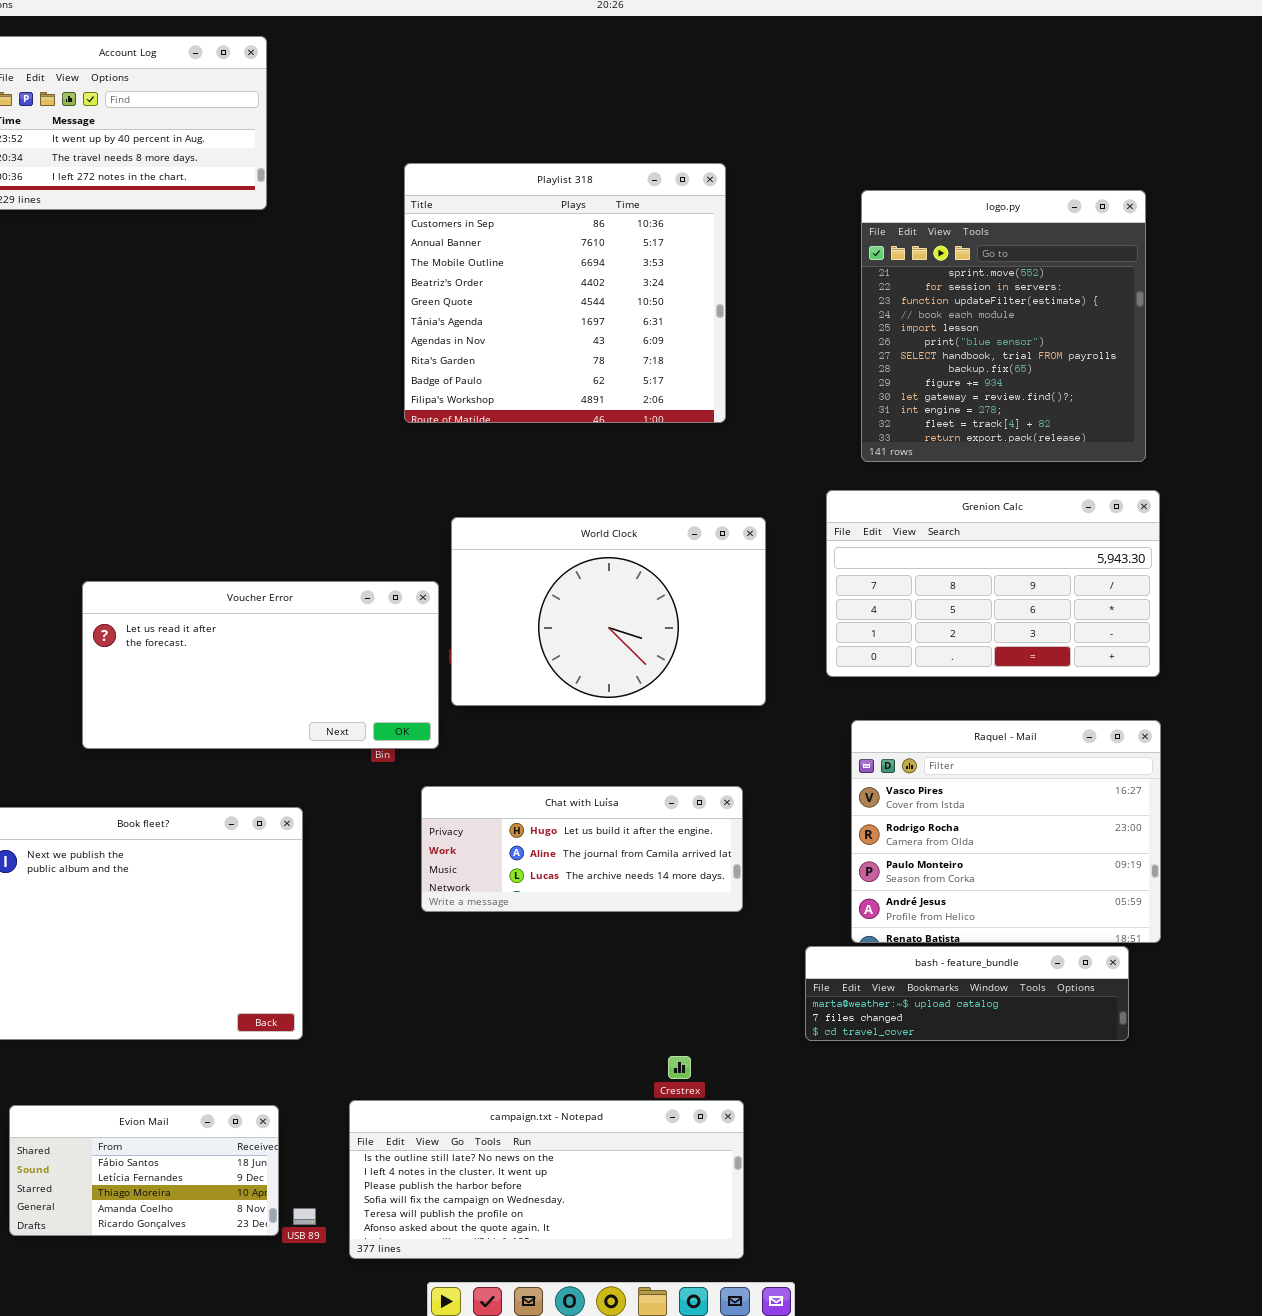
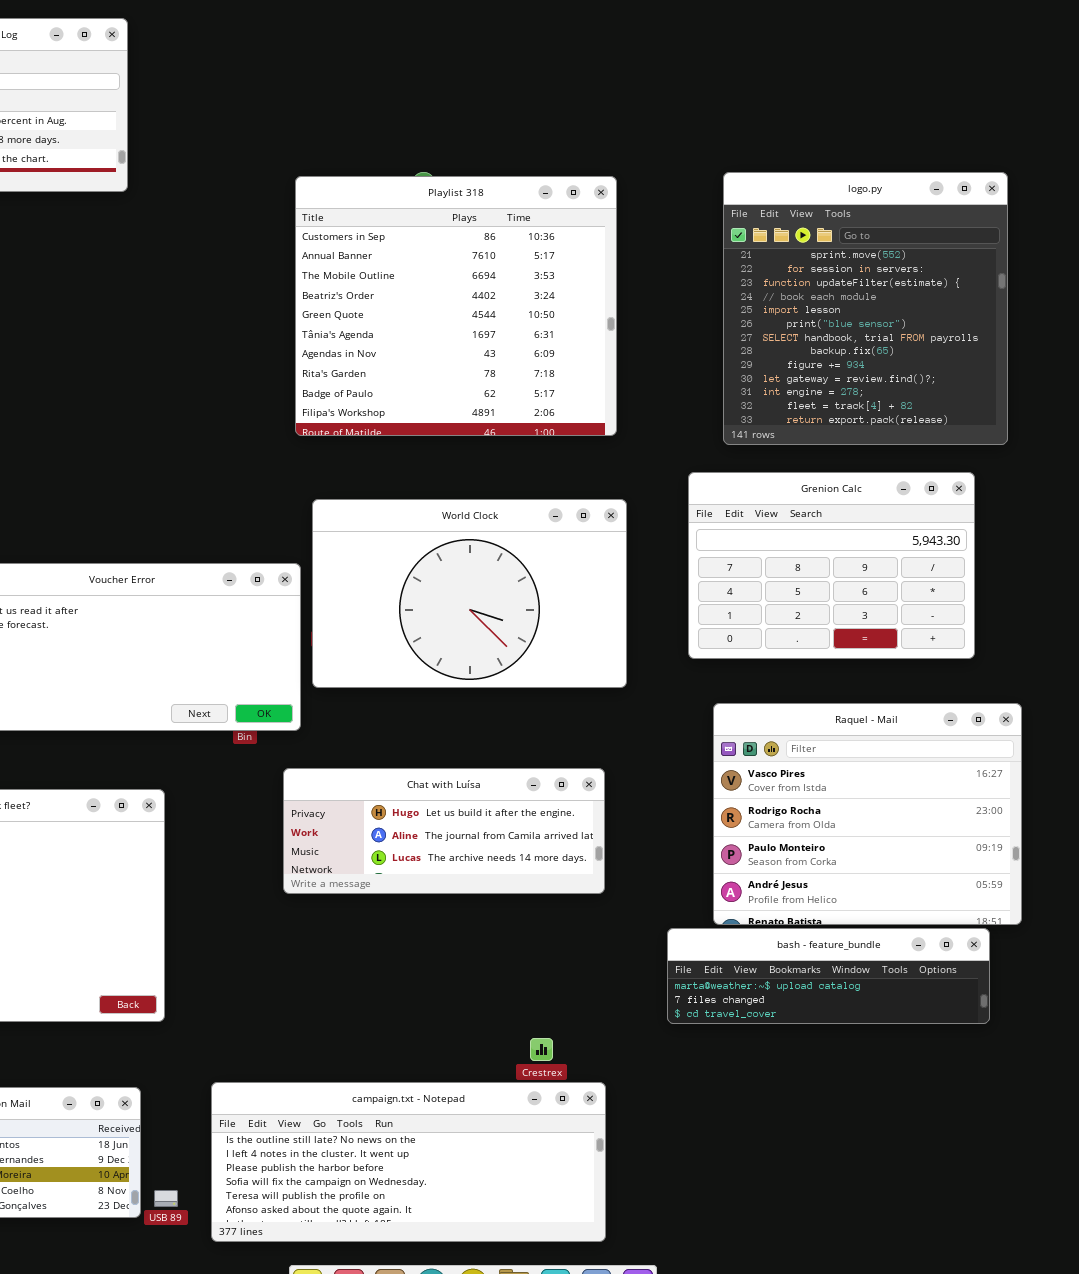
Playlist 318: [404,163,726,423] -> [295,176,617,436], moved
Grenion Calc: [826,490,1160,677] -> [688,472,975,659], resized

